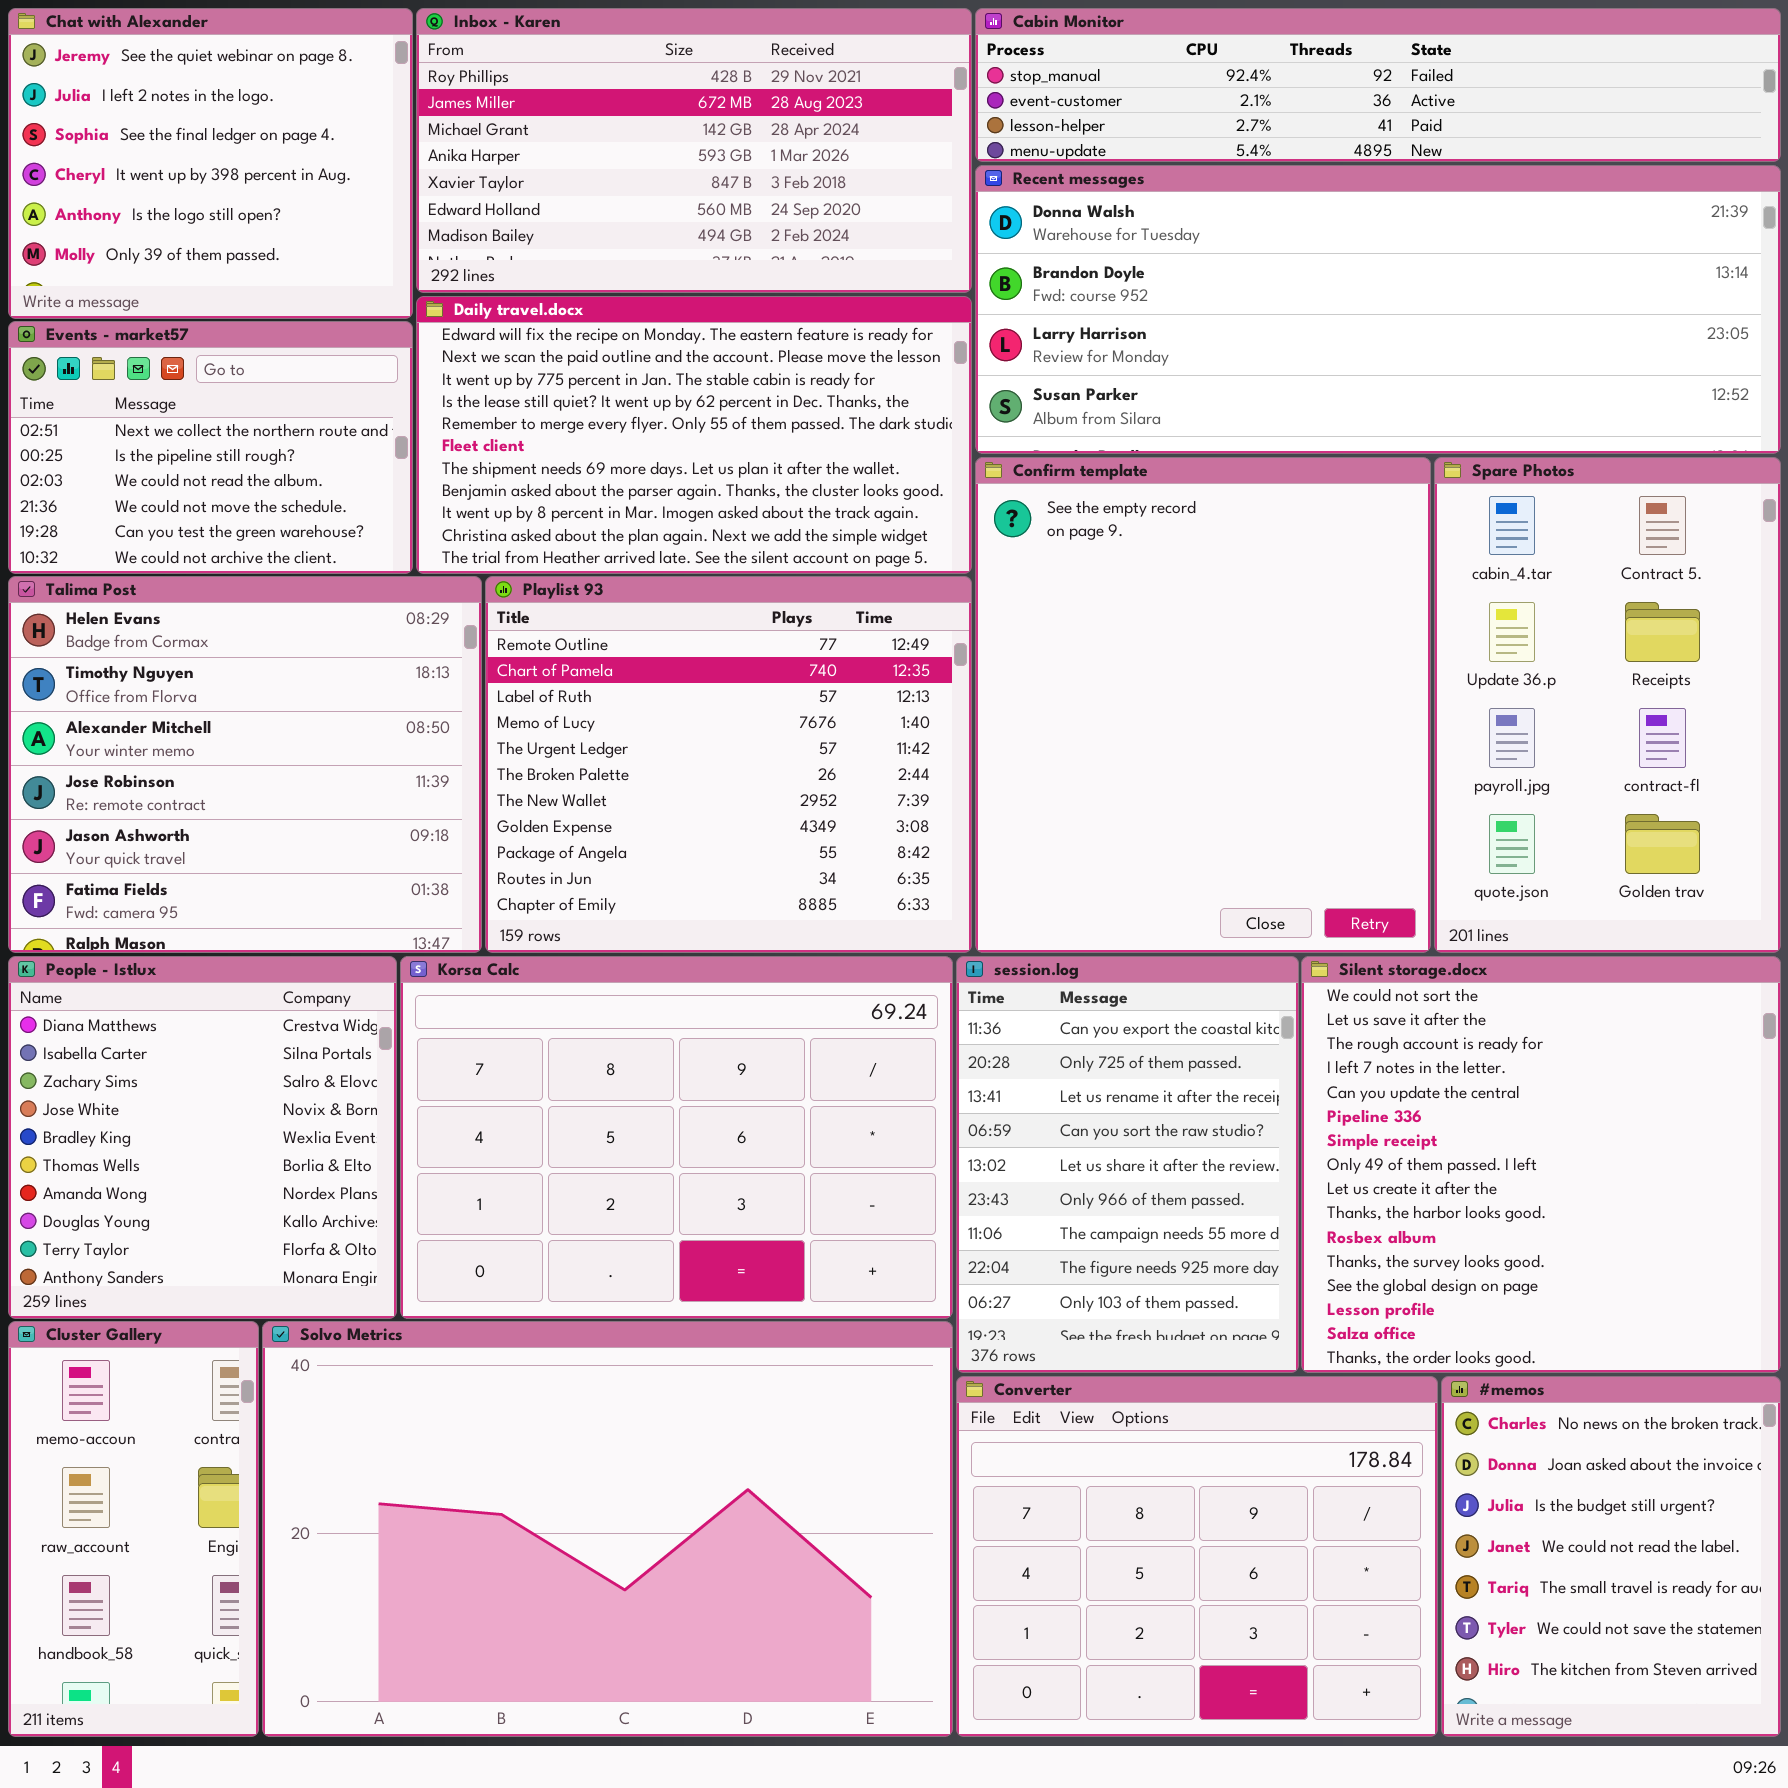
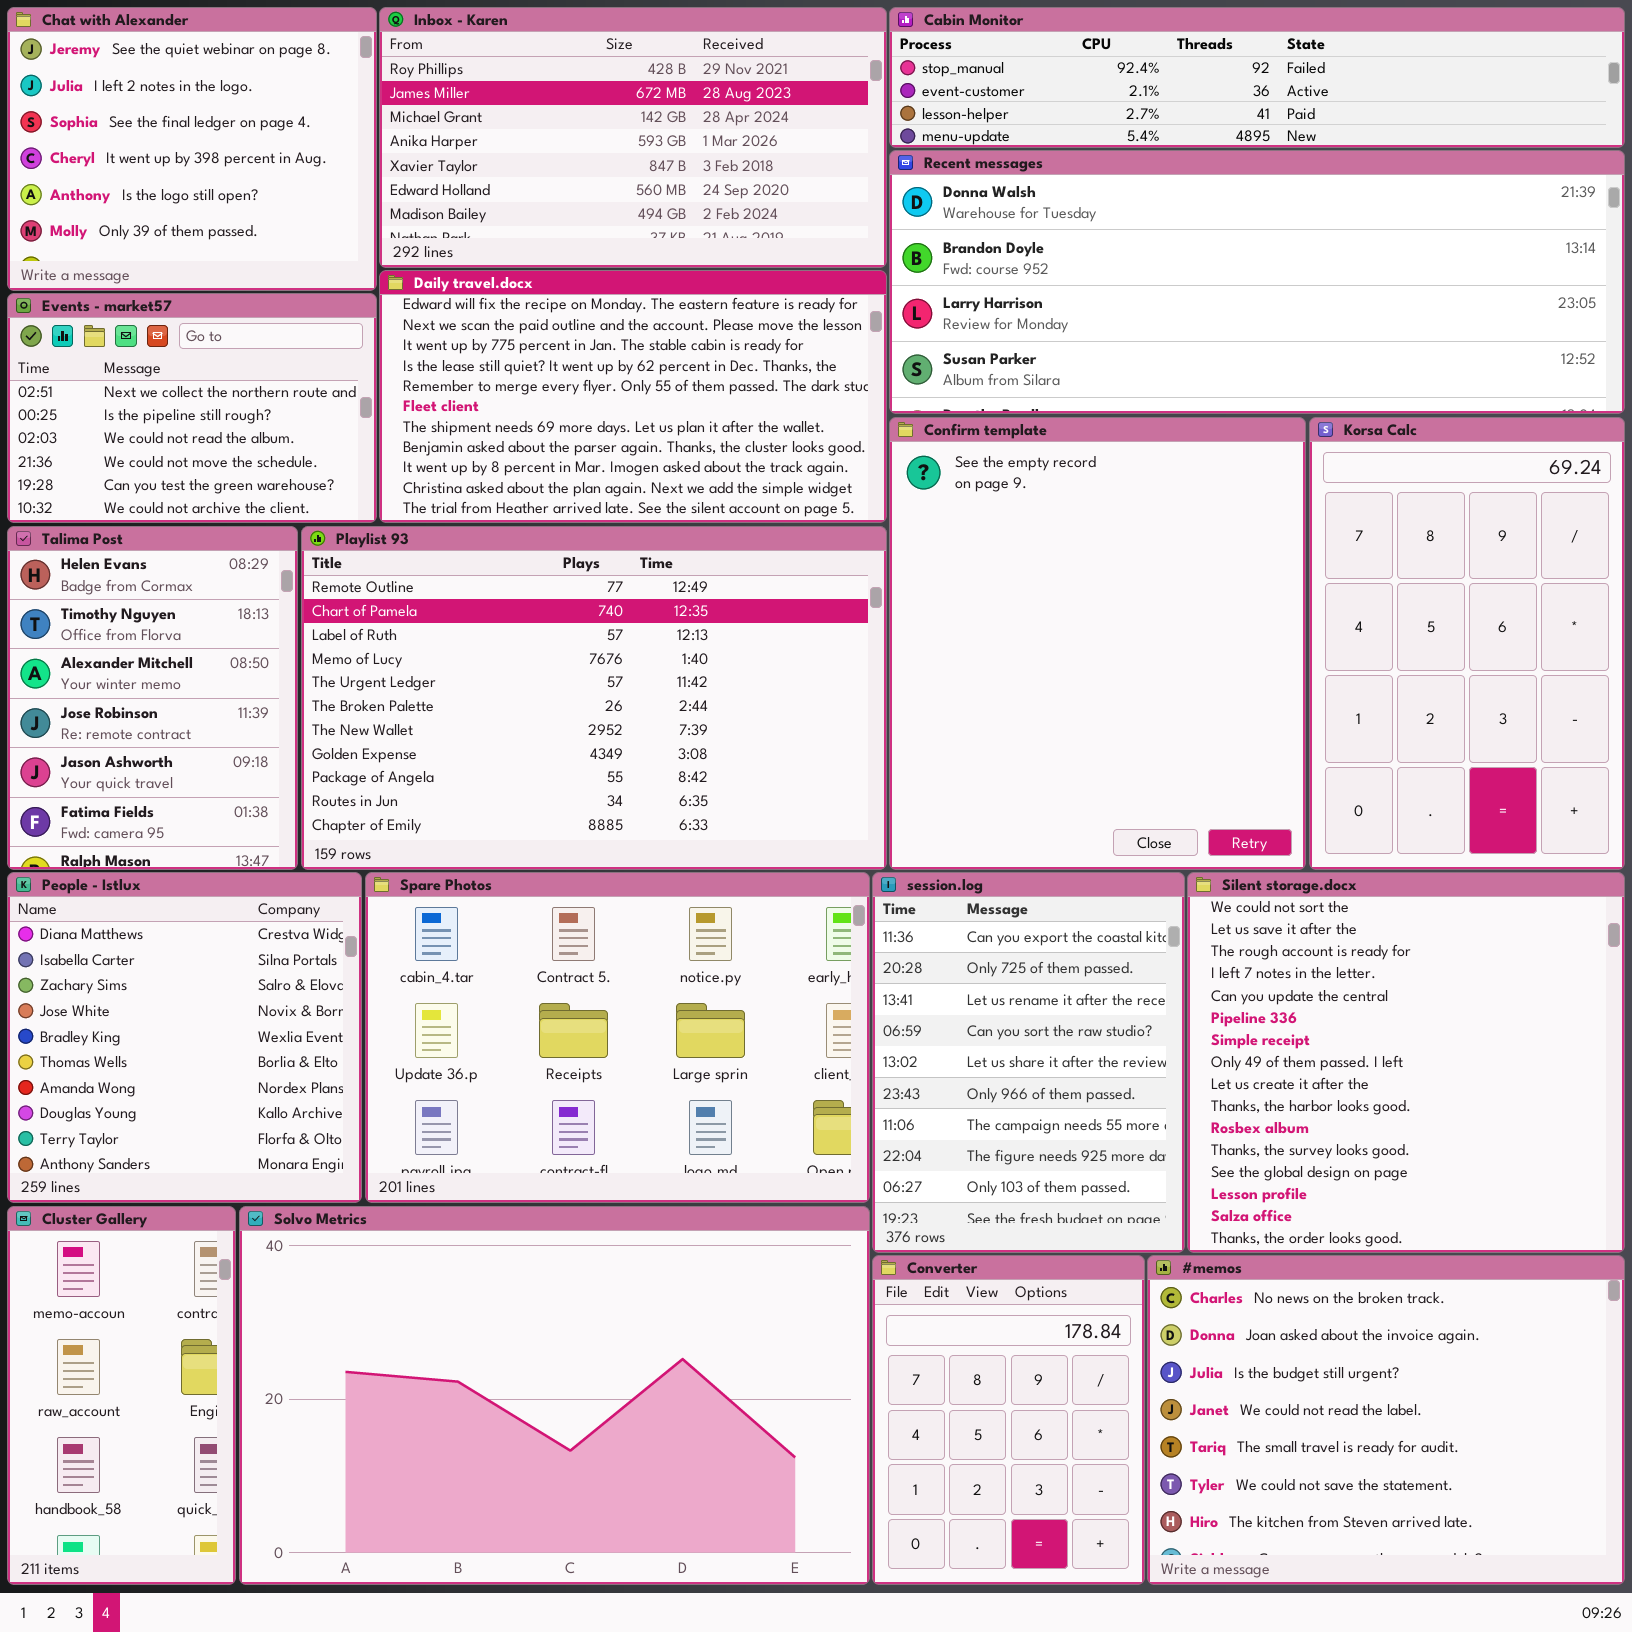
Spare Photos: [1434,457,1781,953] -> [365,872,870,1203], moved, resized
Talima Post: [8,576,482,953] -> [7,526,298,870], resized
Playlist 93: [485,576,972,953] -> [301,526,887,870], resized
Korsa Calc: [400,956,953,1319] -> [1309,417,1625,870], moved, resized
Converter: [956,1376,1438,1737] -> [872,1255,1145,1585], resized
#memos: [1441,1376,1781,1737] -> [1147,1255,1625,1585], resized

